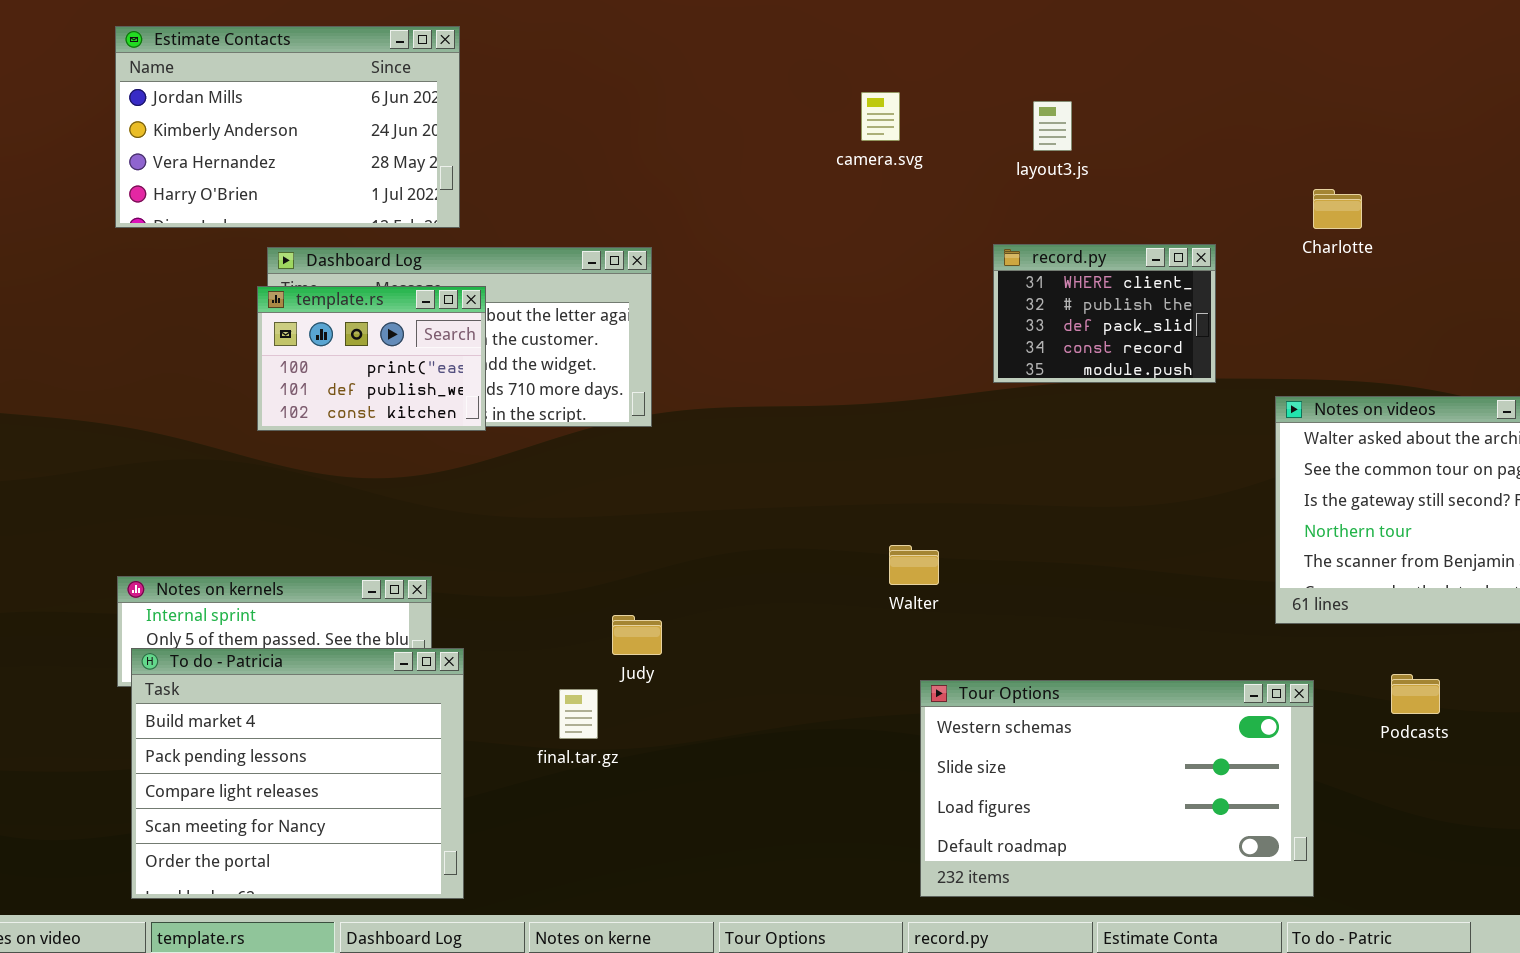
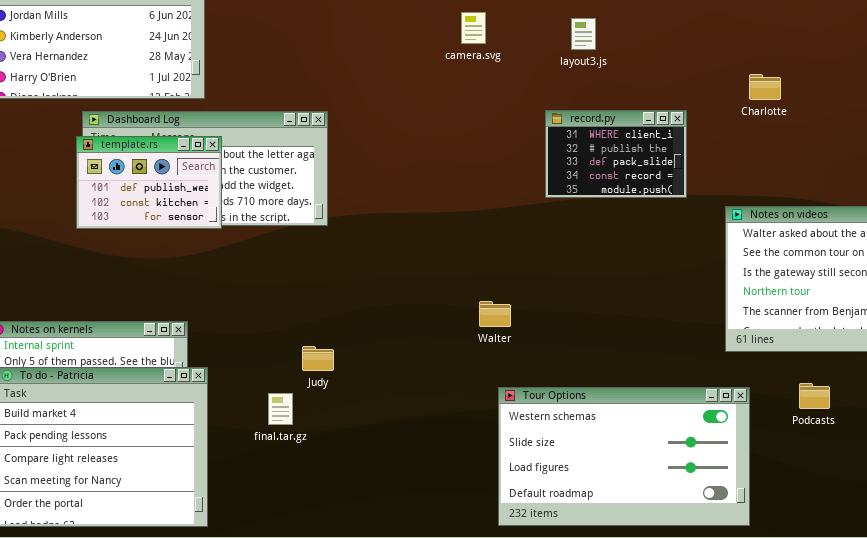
template.rs: [257,286,486,431] -> [76,136,222,229], scrolled down 1 row

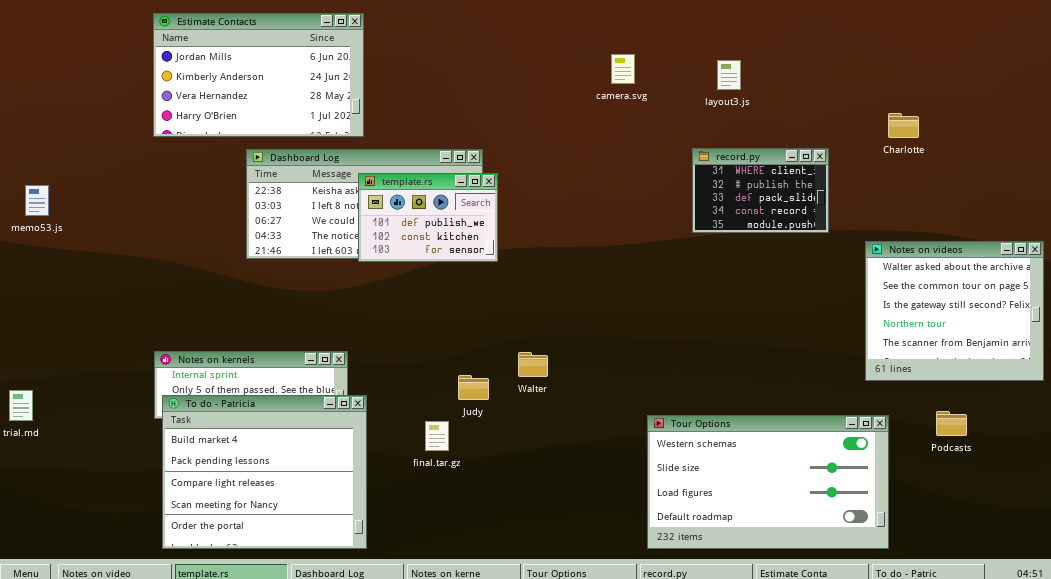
template.rs: [76,136,222,229] -> [358,173,498,262], moved
Walter: [479,301,511,327] -> [518,352,548,377], moved

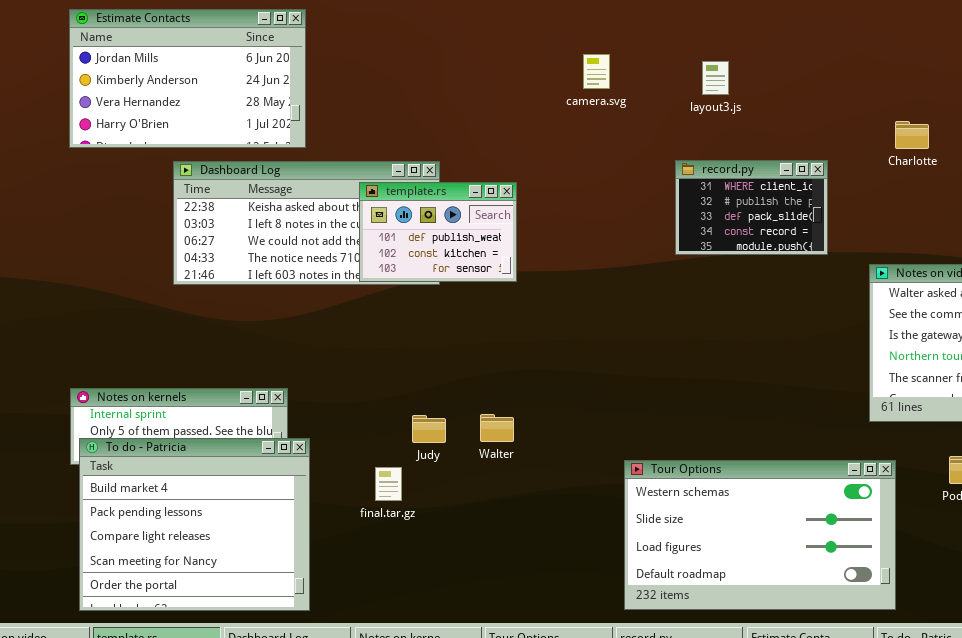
template.rs: [358,173,498,262] -> [359,182,517,282], moved
Walter: [518,352,548,377] -> [480,414,514,442], moved

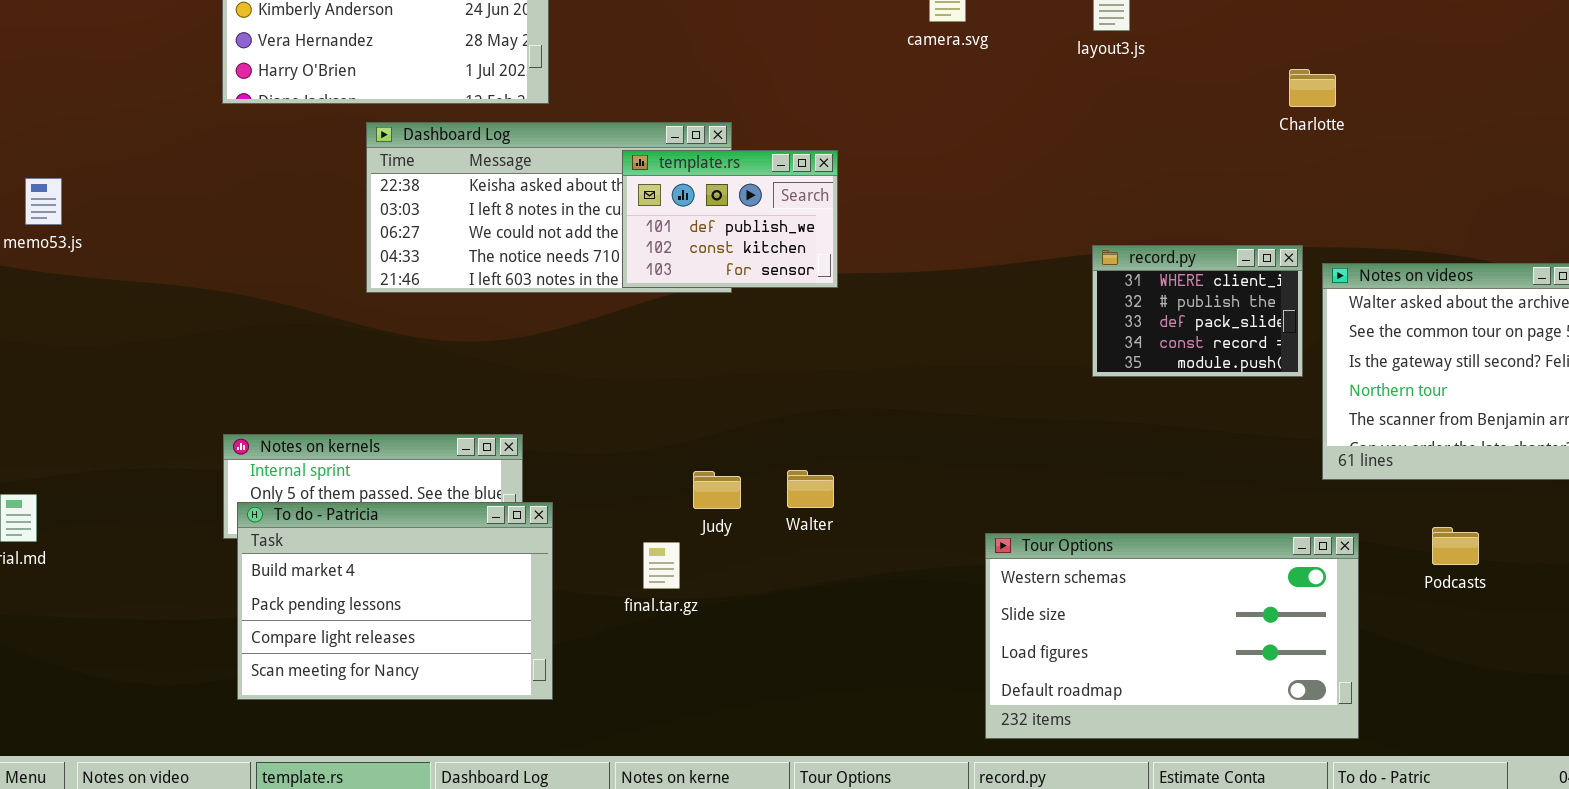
Charlotte: [895,121,929,149] -> [1289,69,1336,107], moved
record.py: [675,160,828,255] -> [1092,245,1303,377], moved
To do - Patricia: [79,438,310,611] -> [237,502,553,700], resized

